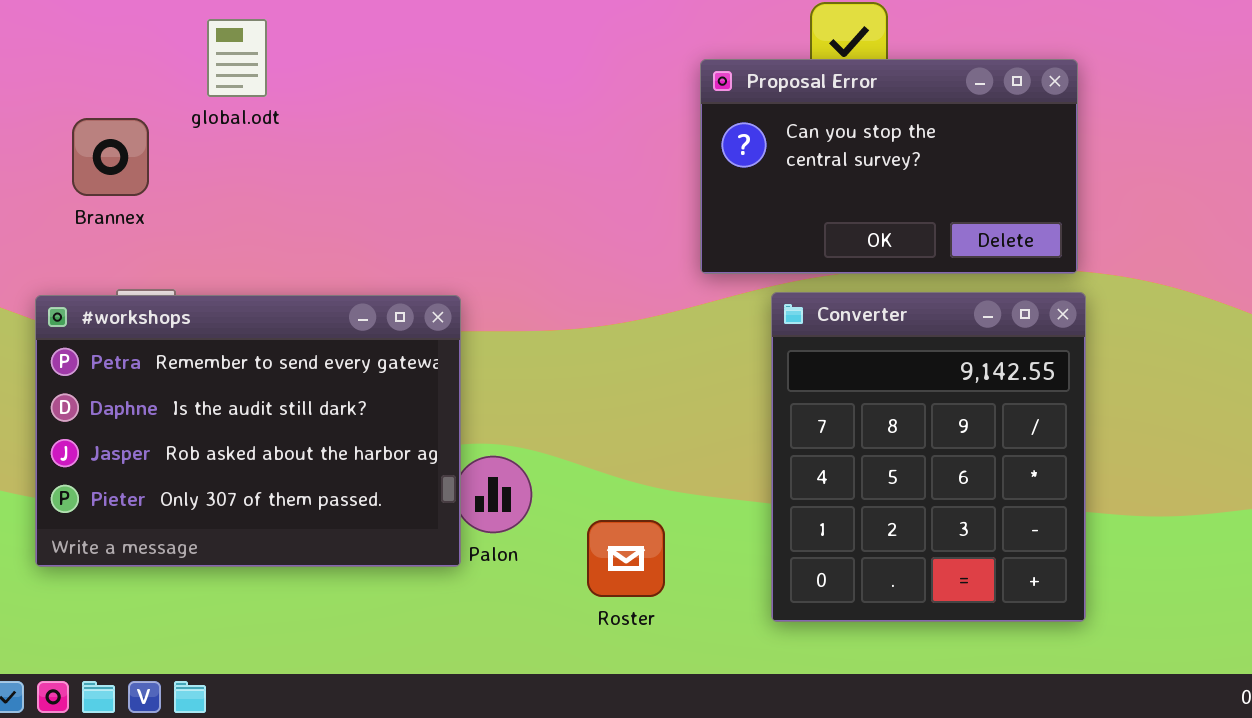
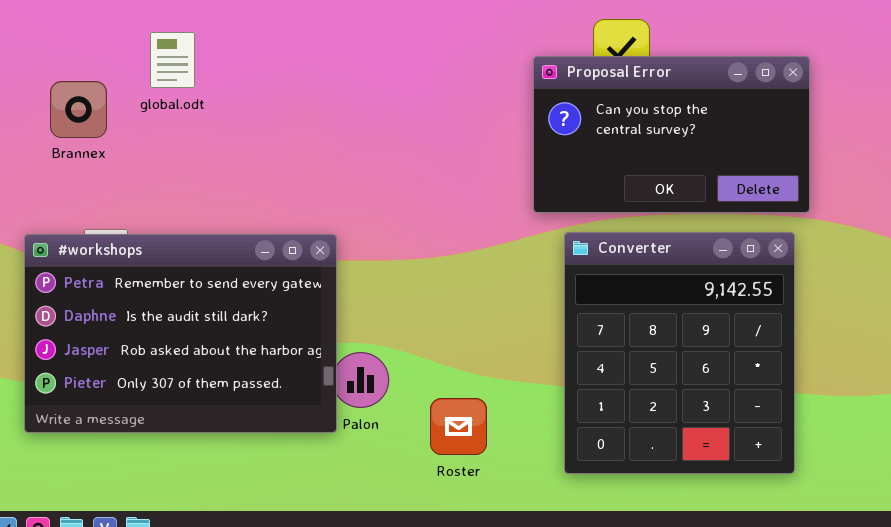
Proposal Error: [700,59,1078,274] -> [533,56,810,213], moved
Brannex: [72,118,149,196] -> [50,81,107,138], moved

